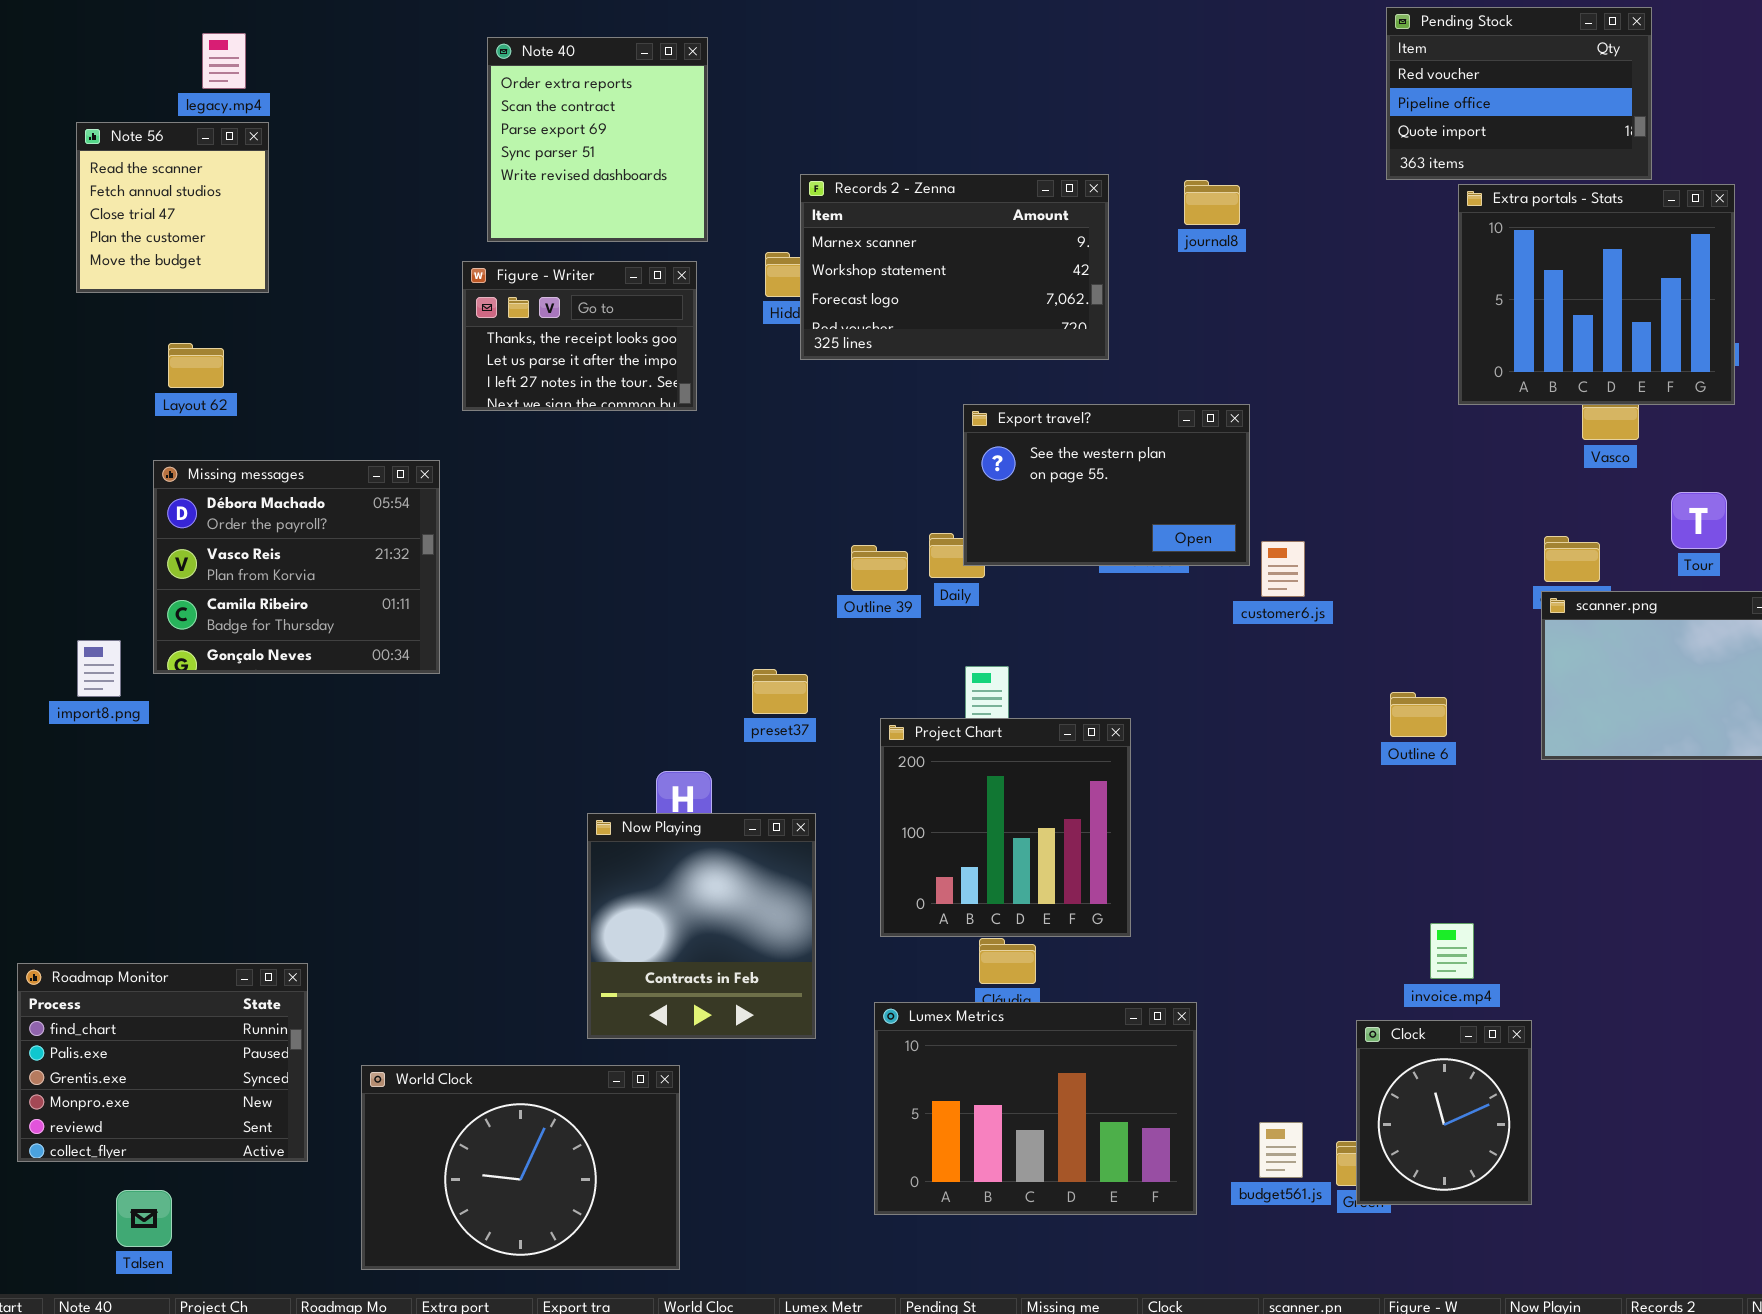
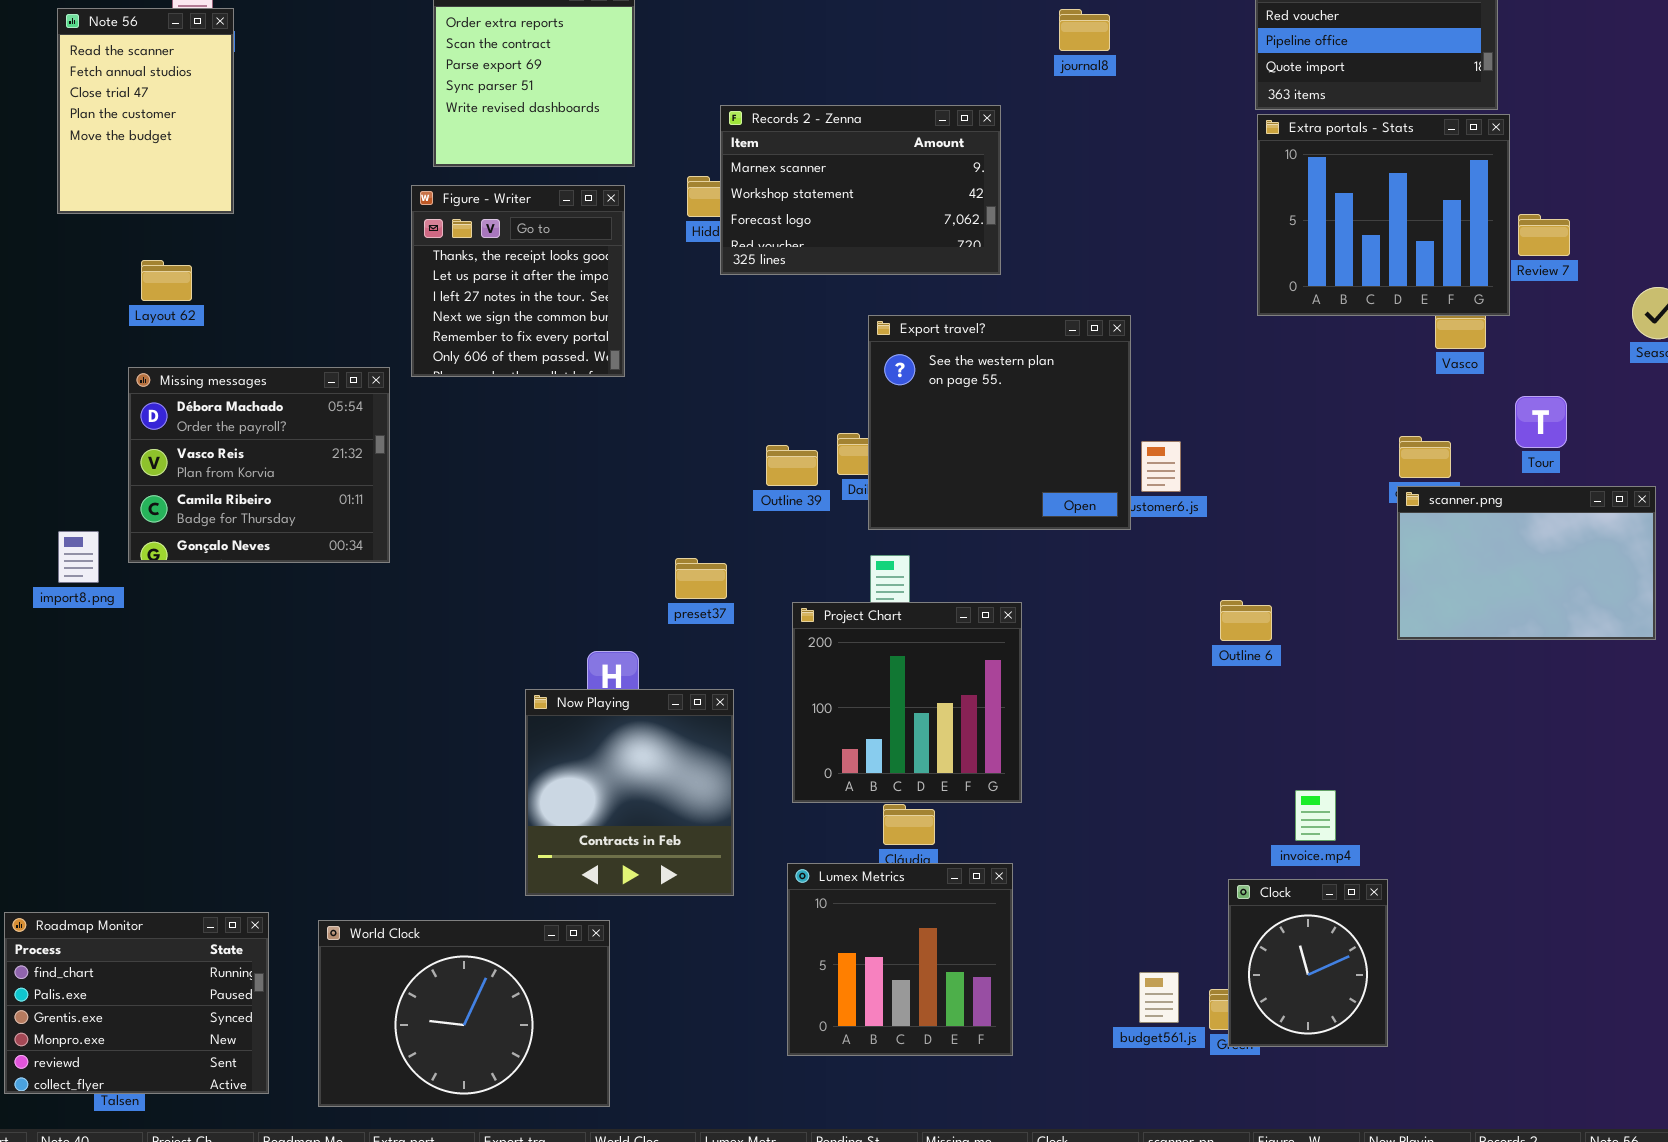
Note 56: [76,122,269,293] -> [57,8,234,214], resized
journal8: [1184,180,1240,225] -> [1059,9,1110,51], moved
Extra portals - Stats: [1458,184,1735,405] -> [1257,114,1510,316], moved
Figure - Writer: [462,261,697,411] -> [411,185,625,377], resized
Export travel?: [963,404,1250,566] -> [868,315,1131,530], resized
Outline 6: [1390,692,1447,737] -> [1220,600,1272,641], moved
Roadmap Monitor: [17,963,308,1162] -> [4,912,269,1094], moved
Lumex Metrics: [874,1002,1197,1215] -> [787,863,1013,1056], resized

